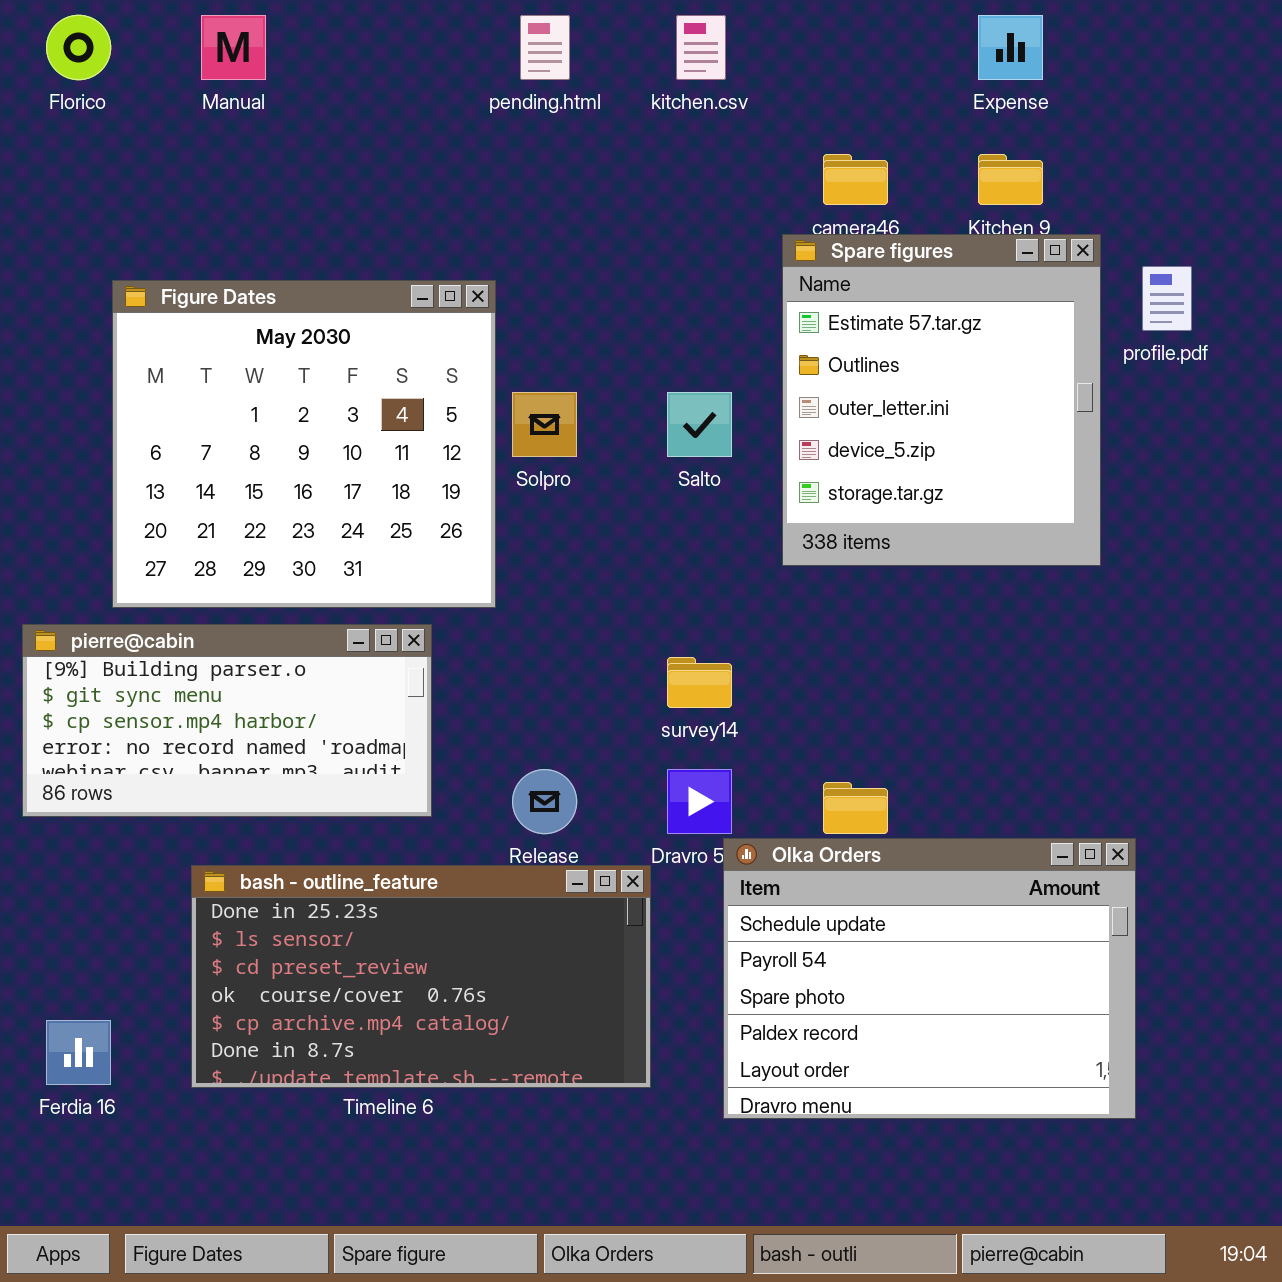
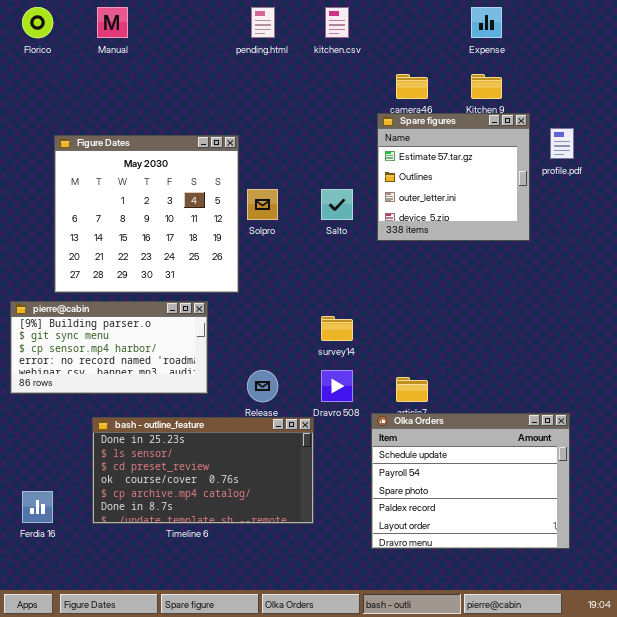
Spare figures: [782,234,1101,566] -> [377,113,530,241], resized
Olka Orders: [723,838,1136,1119] -> [371,413,570,549], moved

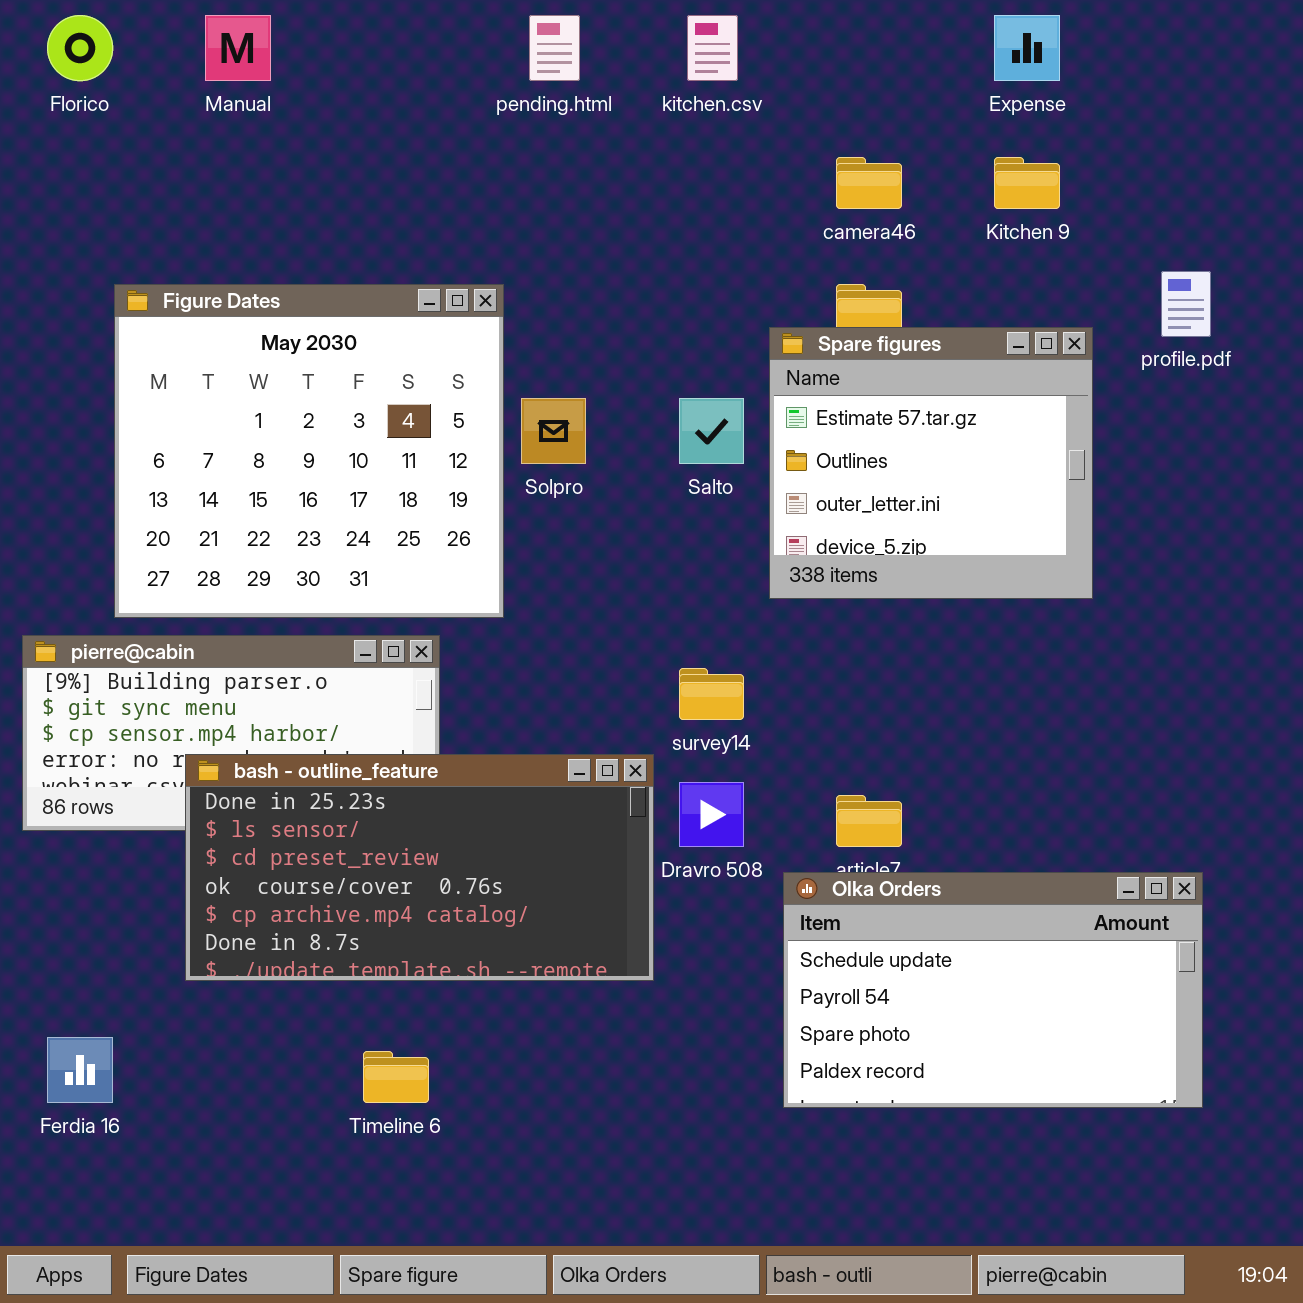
Spare figures: [377,113,530,241] -> [769,327,1093,599], moved
Olka Orders: [371,413,570,549] -> [783,872,1203,1108], resized
bash - outline_feature: [92,417,314,524] -> [185,754,654,981], moved

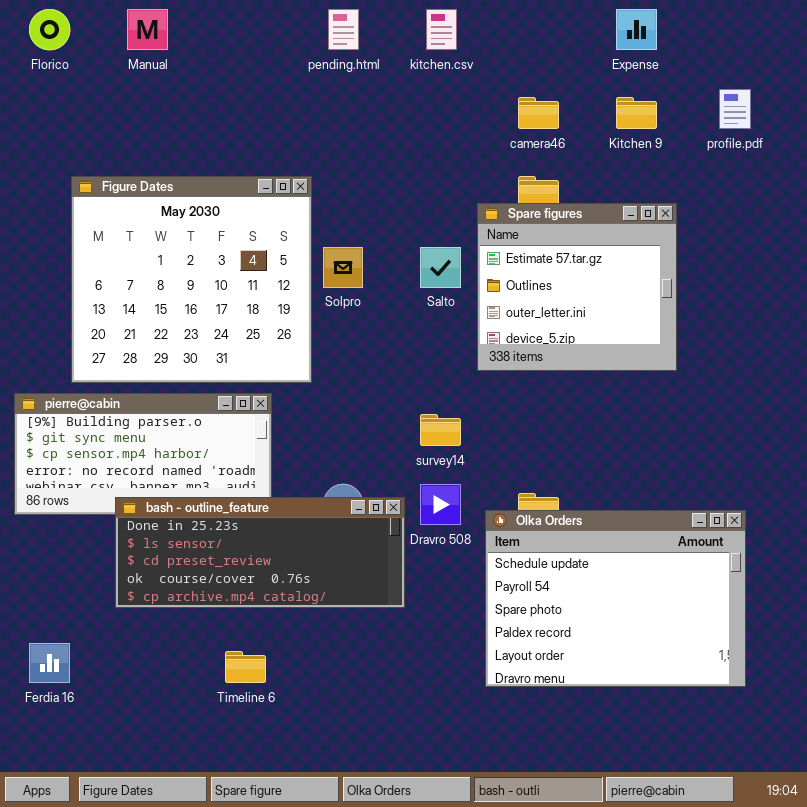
profile.pdf: [1161,271,1211,337] -> [719,89,751,129], moved
bash - outline_feature: [185,754,654,981] -> [115,497,405,608], resized
Olka Orders: [783,872,1203,1108] -> [485,510,746,687], resized

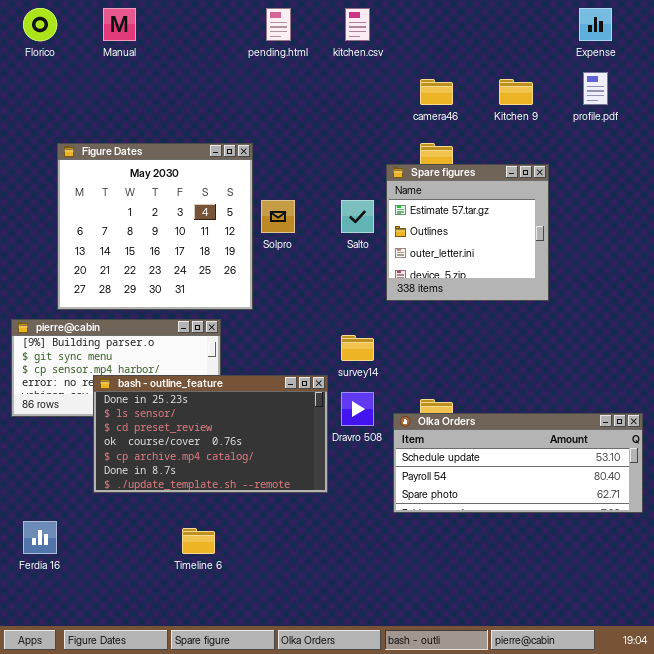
Expense: [616,9,657,50] -> [579,8,612,41], moved
bash - outline_feature: [115,497,405,608] -> [93,375,328,493], resized
Olka Orders: [485,510,746,687] -> [393,413,643,513], resized

